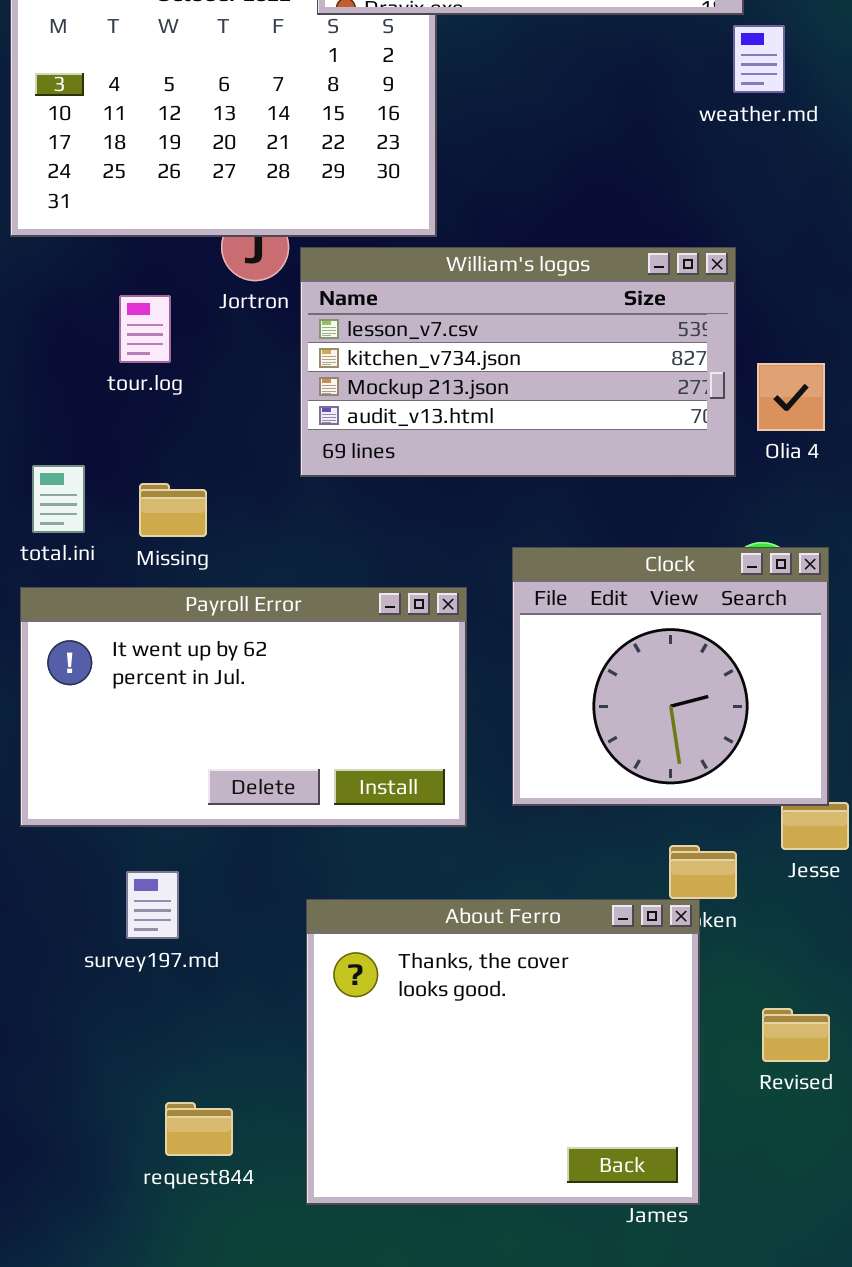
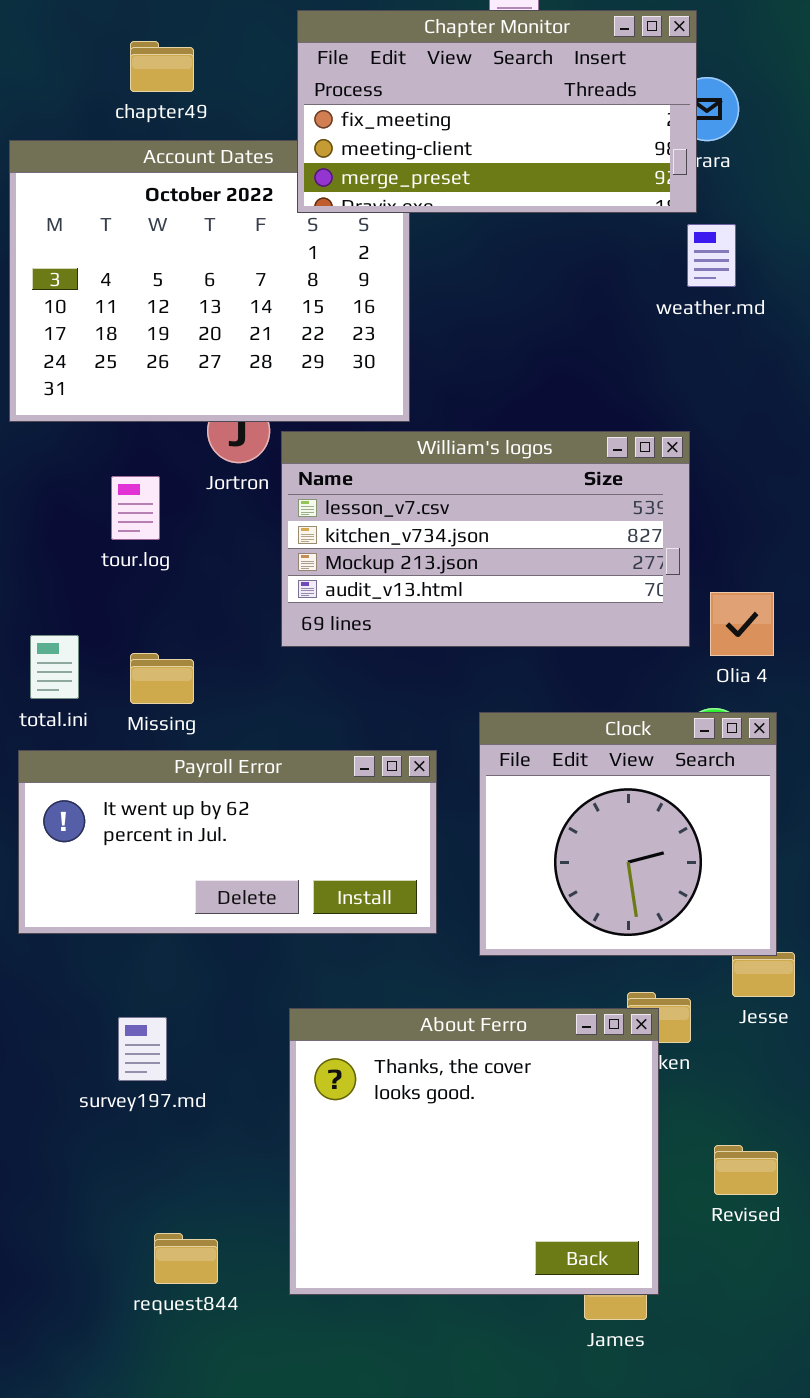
Olia 4: [757,363,825,431] -> [710,592,774,656], moved
Payroll Error: [20,587,467,827] -> [18,750,437,934], resized
About Ferro: [306,899,700,1205] -> [289,1008,659,1295], moved

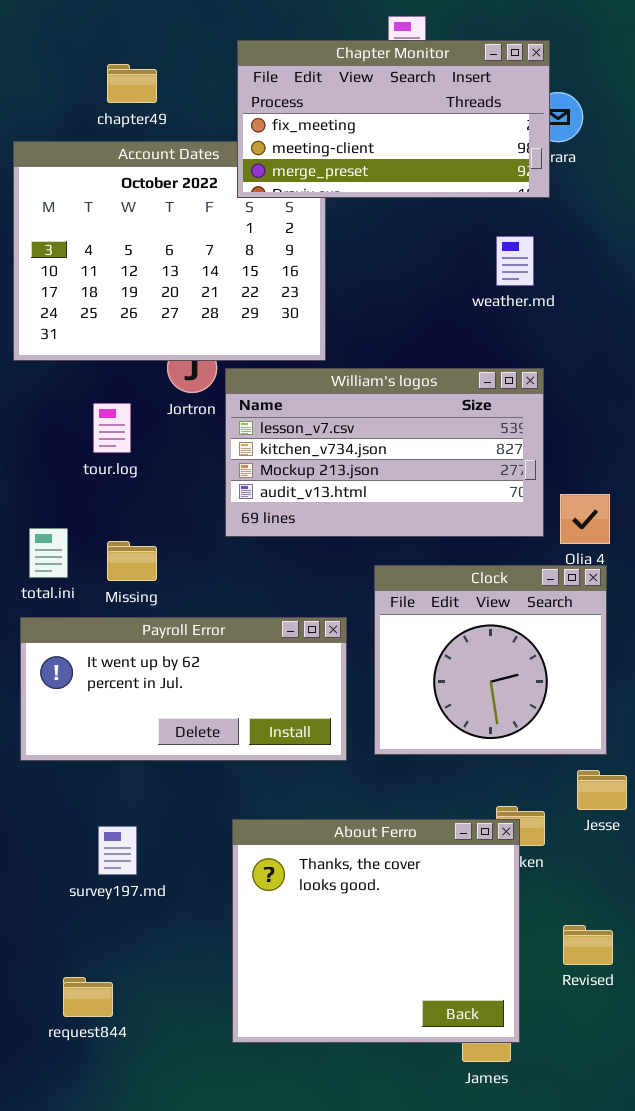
weather.md: [687,224,736,287] -> [496,236,534,286], moved
Clock: [479,712,777,956] -> [374,565,607,755], moved
request844: [154,1233,218,1284] -> [63,977,113,1017], moved

